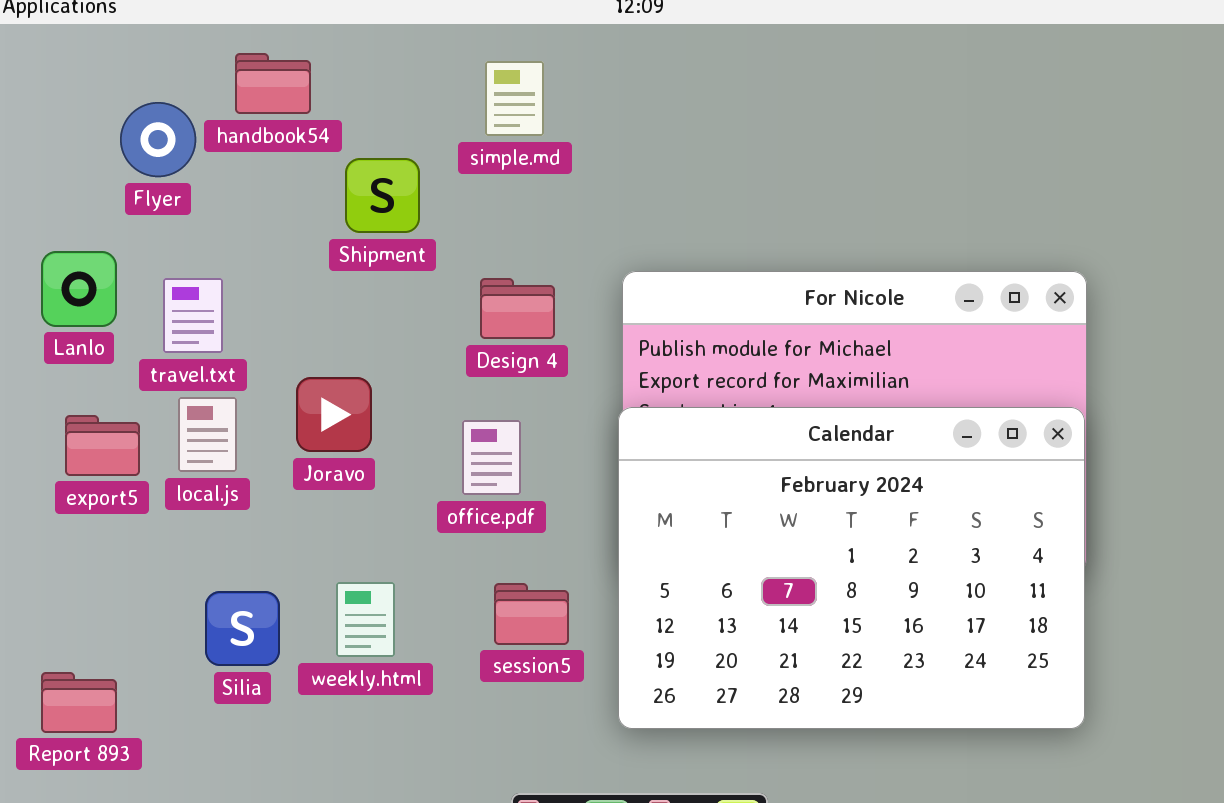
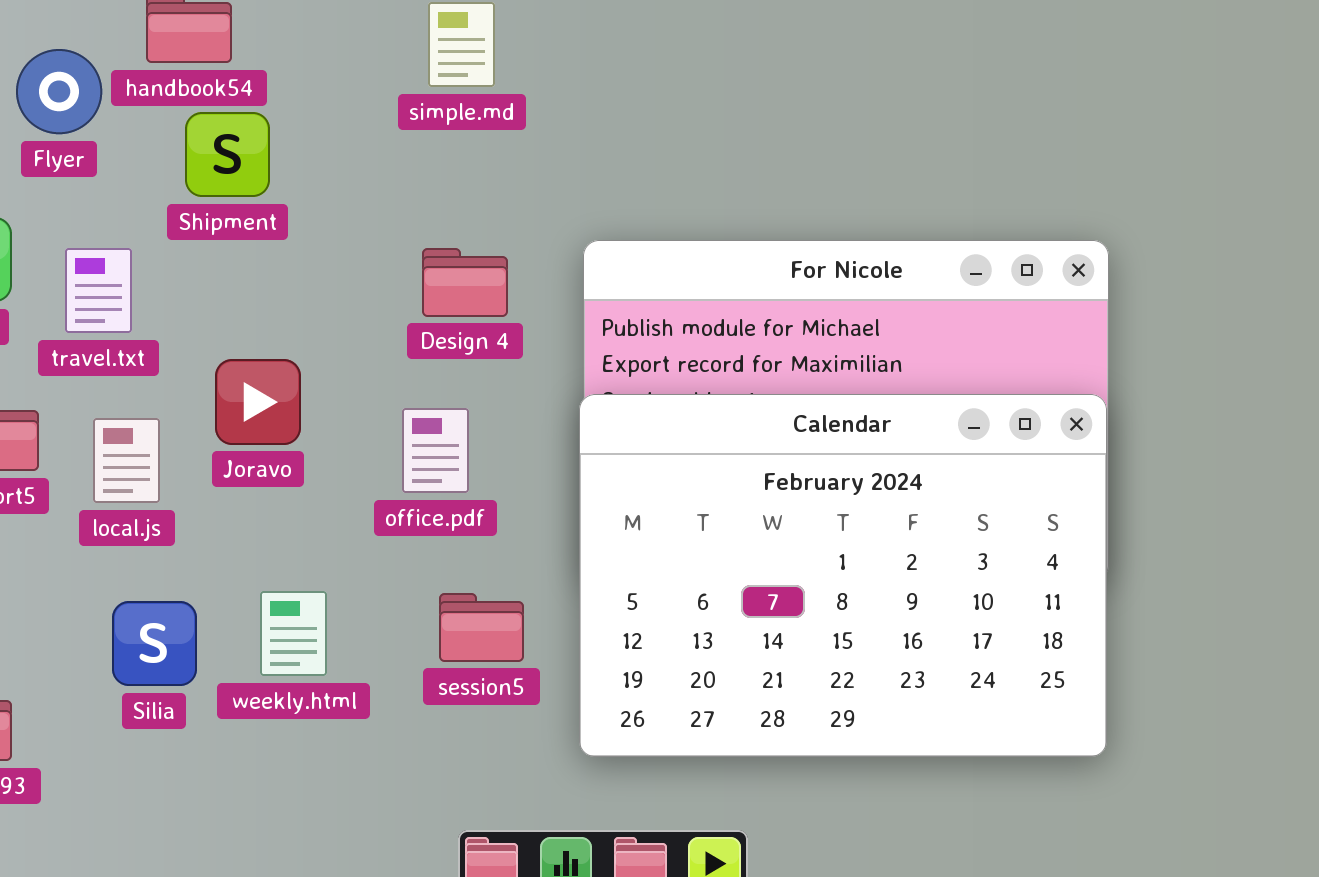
Shipment: [345,158,420,233] -> [185,112,270,197], moved
local.js: [178,397,237,472] -> [93,418,160,503], moved

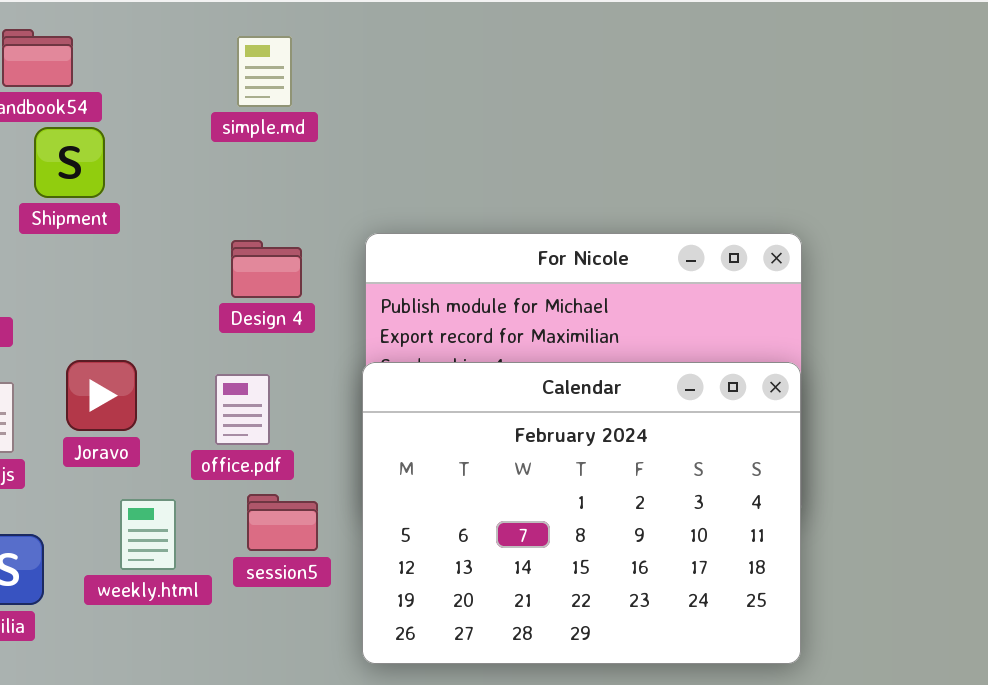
Joravo: [215,359,301,445] -> [66,360,137,431], moved
weekly.html: [260,591,327,676] -> [120,499,176,570], moved
session5: [439,593,524,662] -> [247,494,318,551], moved

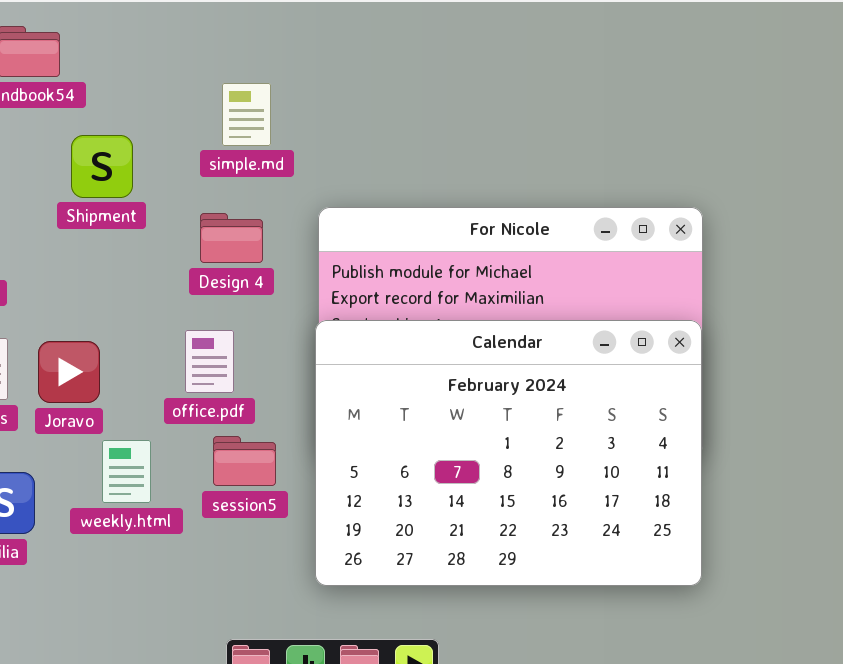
simple.md: [237,36,292,107] -> [222,83,271,146], moved
Shipment: [34,127,105,198] -> [71,135,133,198], moved
Joravo: [66,360,137,431] -> [38,341,100,403], moved

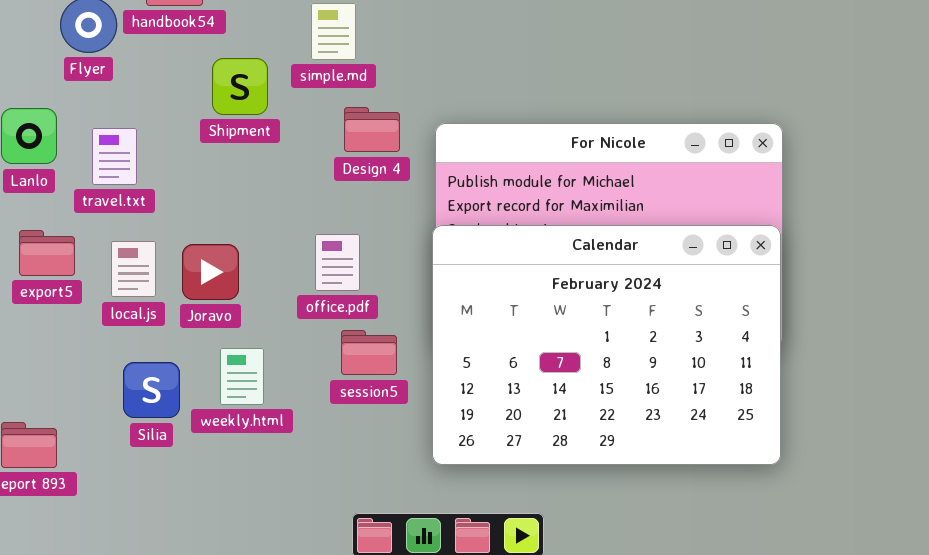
simple.md: [222,83,271,146] -> [311,3,356,60], moved
Design 4: [200,213,263,263] -> [344,107,400,152], moved
weekly.html: [102,440,151,503] -> [220,348,264,405], moved

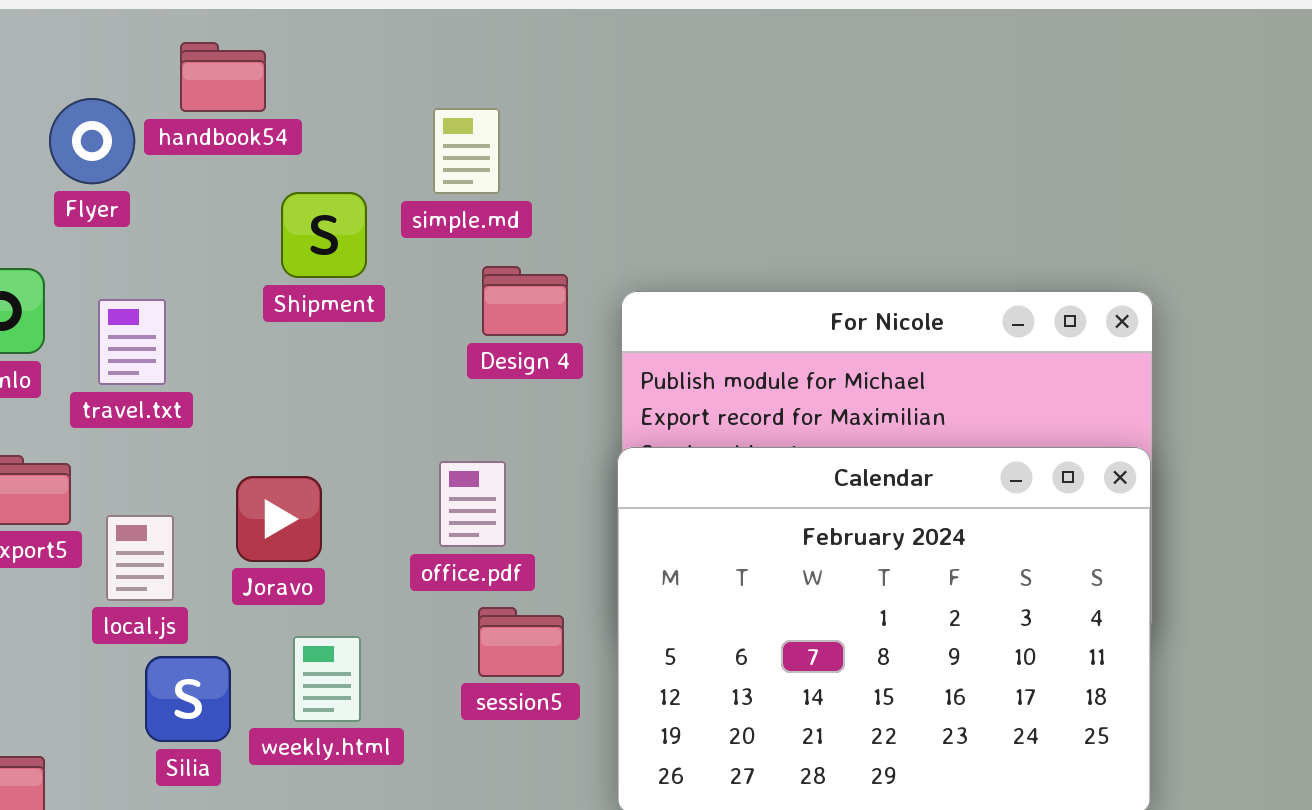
local.js: [111,241,156,297] -> [106,515,174,601], moved

